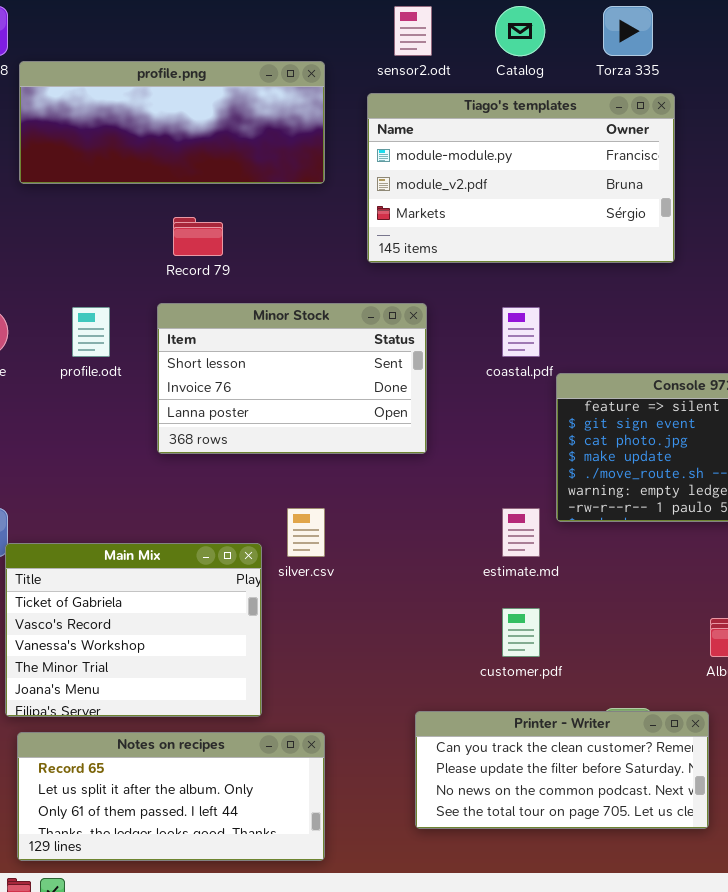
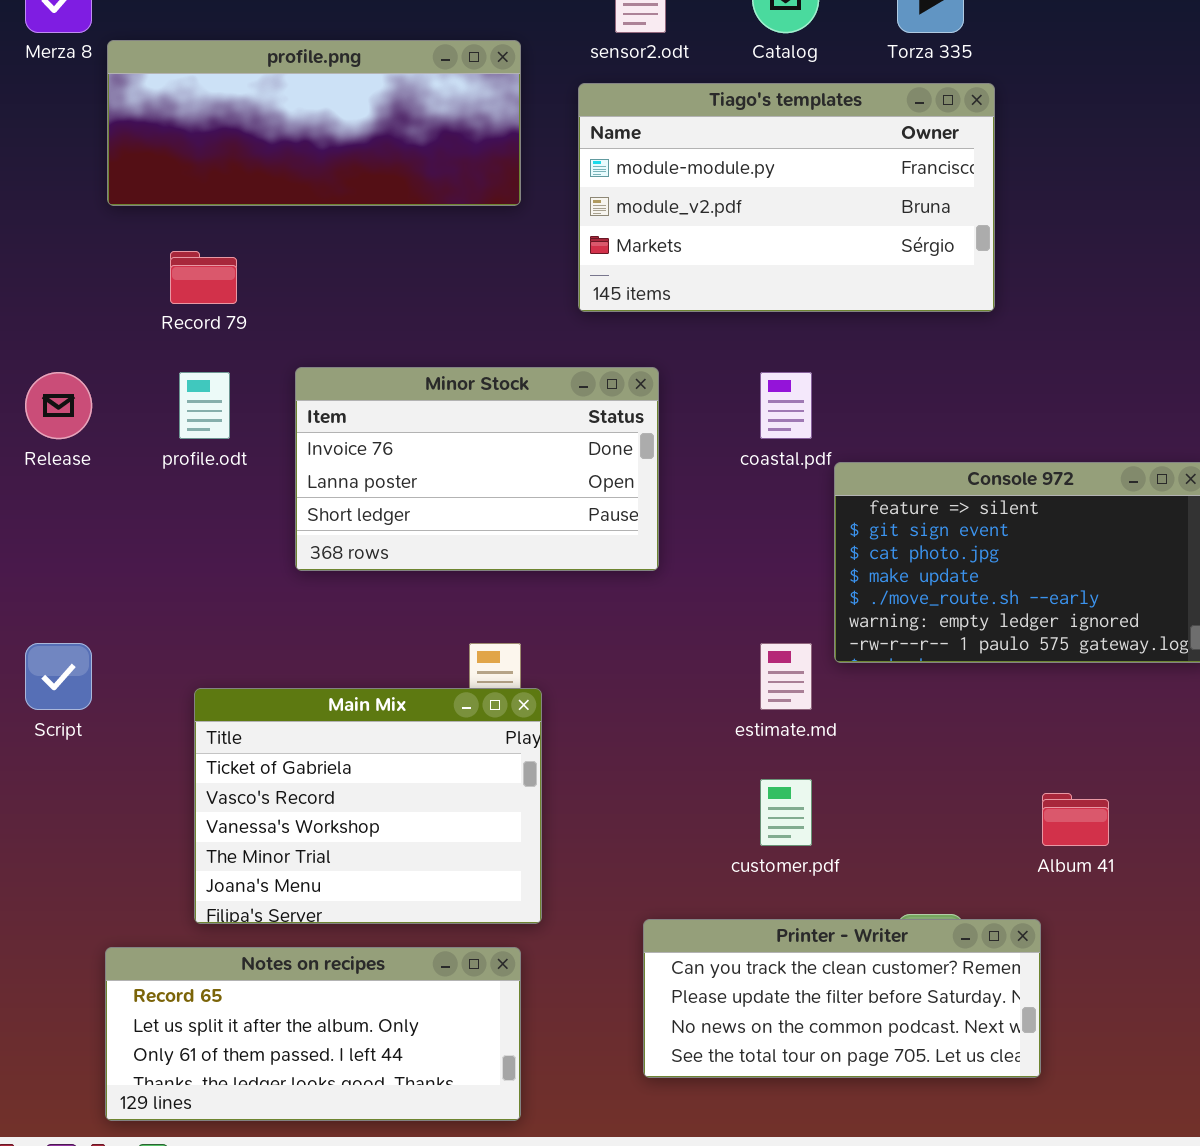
Record 79: [173,217,223,256] -> [170,251,237,304], moved
Minor Stock: [157,303,427,454] -> [295,367,659,571], scrolled down 1 row
Main Mix: [5,543,262,717] -> [194,688,542,924], moved

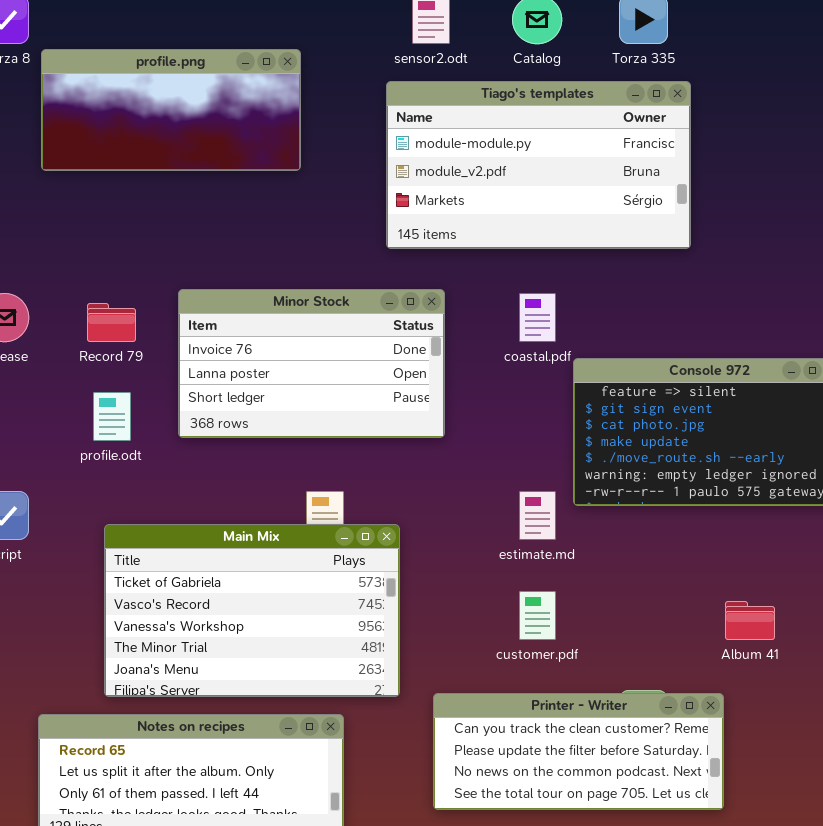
profile.png: [107,40,521,206] -> [41,49,301,171], resized
Record 79: [170,251,237,304] -> [87,303,136,342], moved
profile.odt: [179,372,230,439] -> [93,392,131,441], moved
Main Mix: [194,688,542,924] -> [104,524,400,697], resized

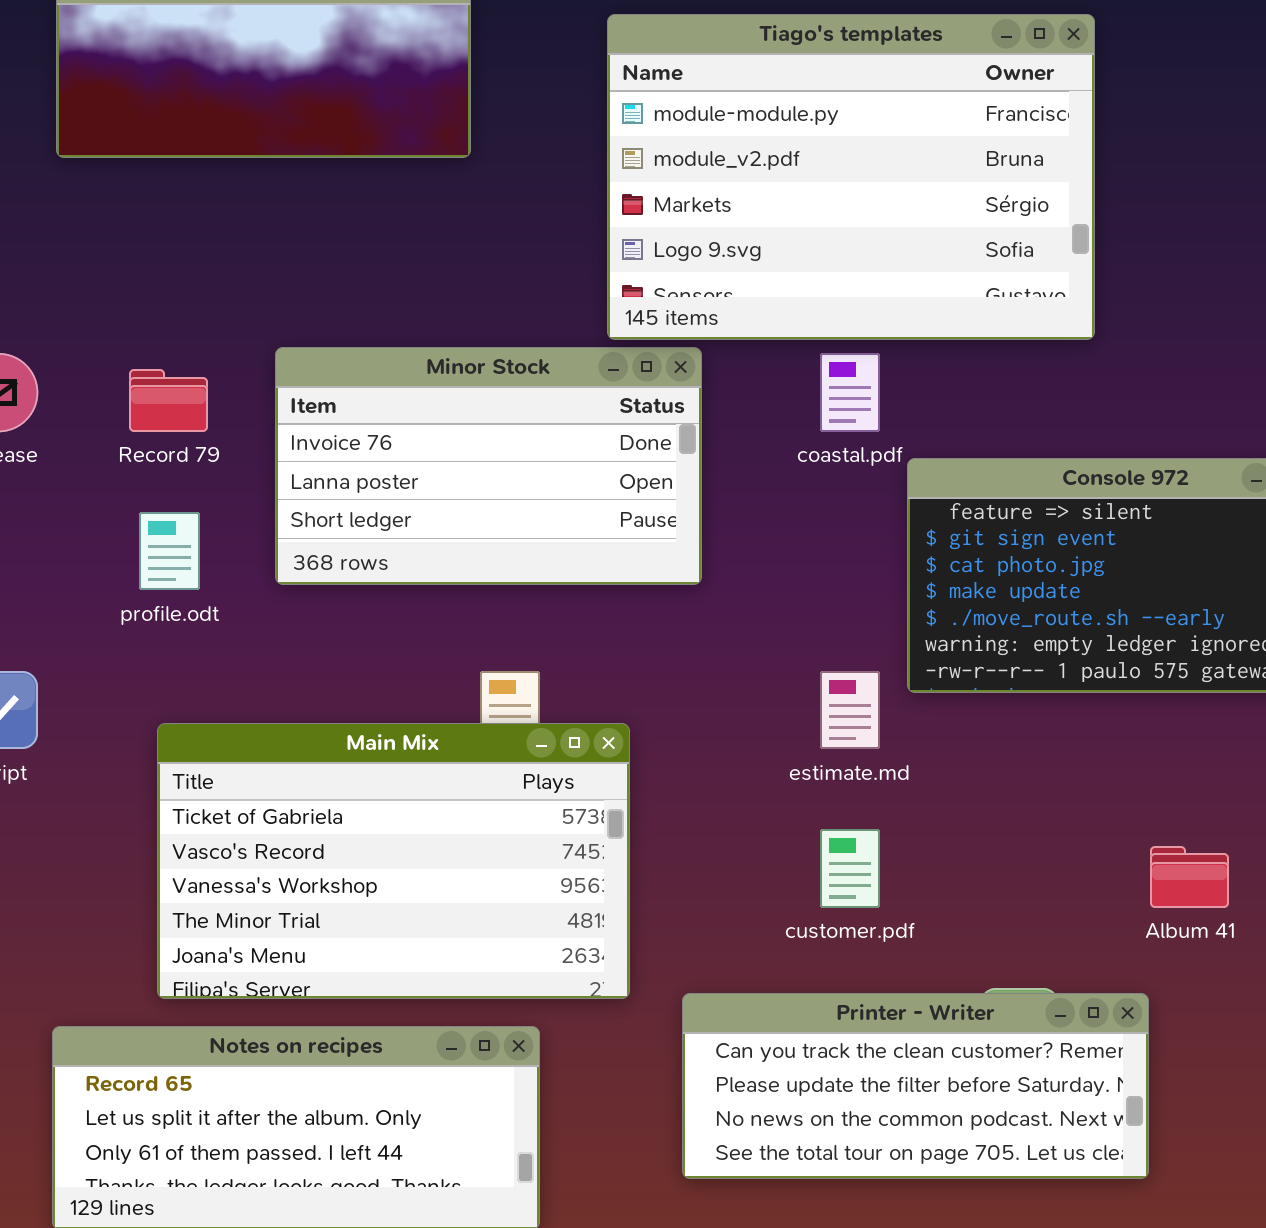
Tiago's templates: [386,81,691,249] -> [607,14,1095,340], resized

